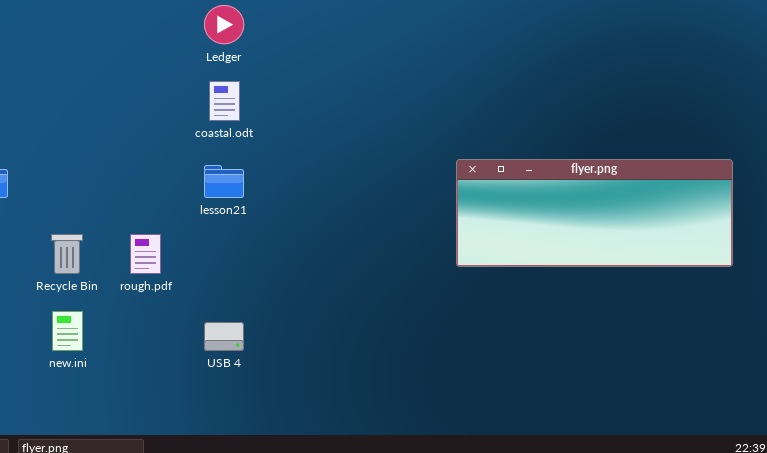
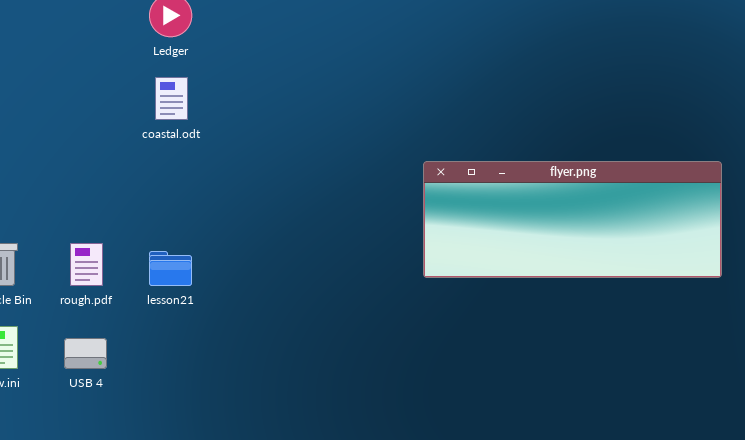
lesson21: [204,165,244,198] -> [149,251,192,286], moved
USB 4: [204,322,244,351] -> [64,338,107,369], moved

